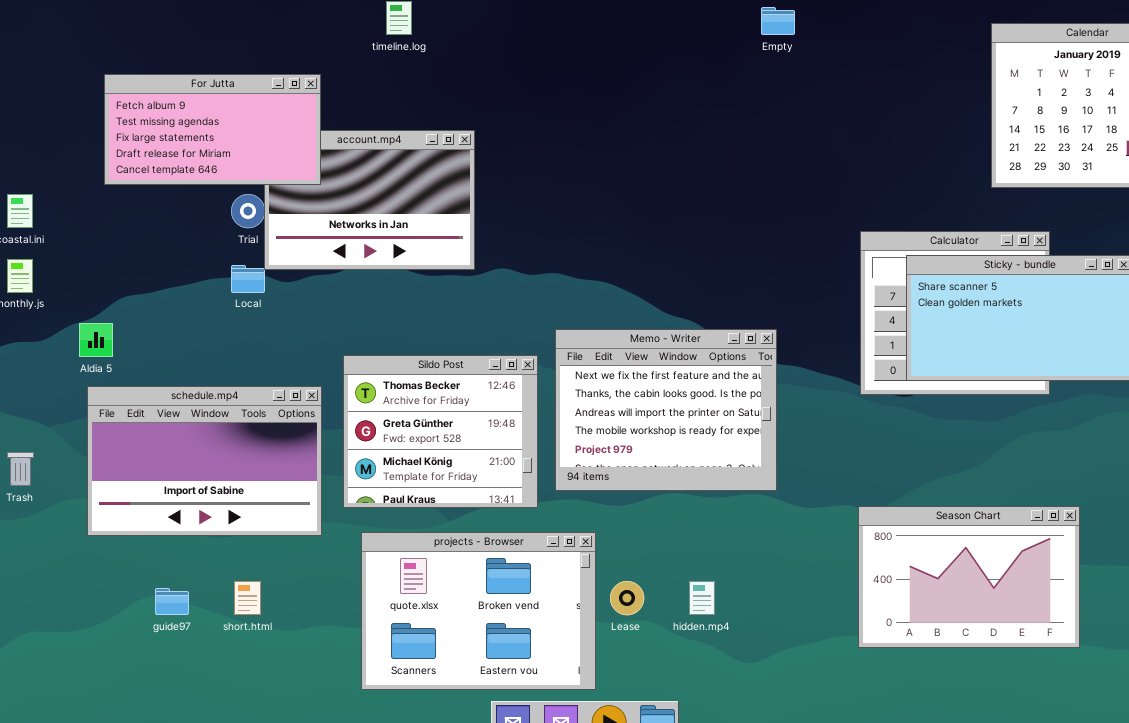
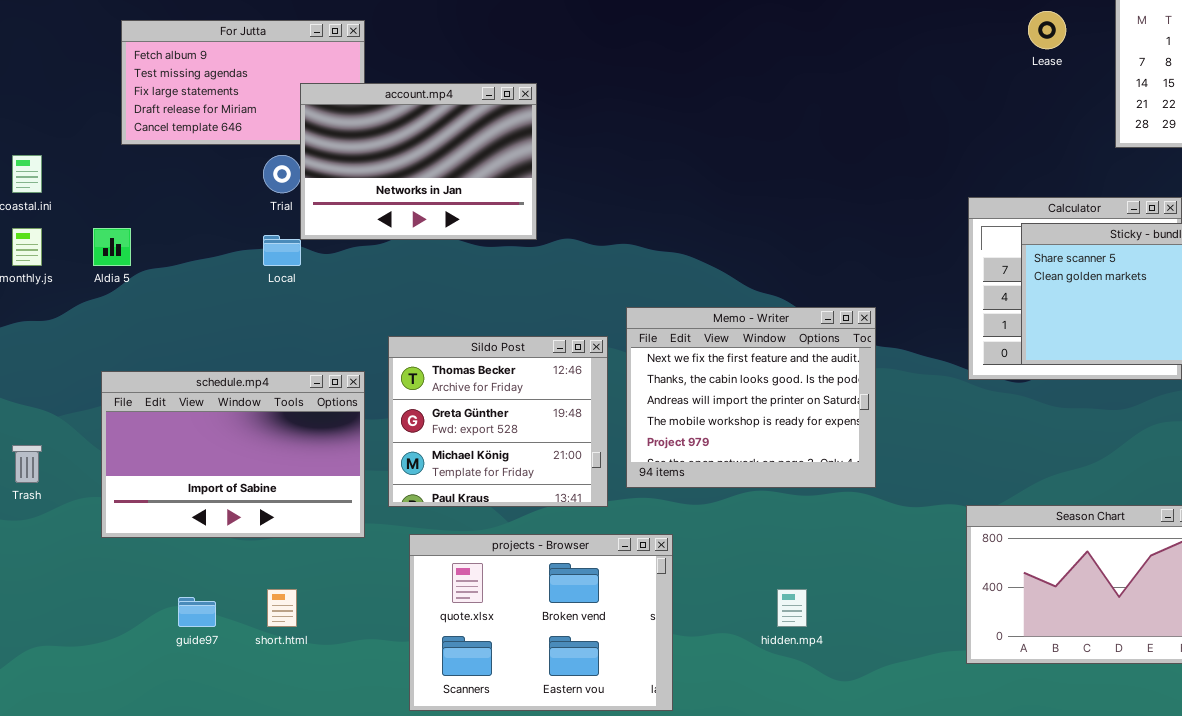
account.mp4: [264,130,475,270] -> [300,83,537,240], raised
Aldia 5: [79,323,113,357] -> [93,228,131,266], moved
Lease: [610,581,644,615] -> [1028,11,1066,49], moved

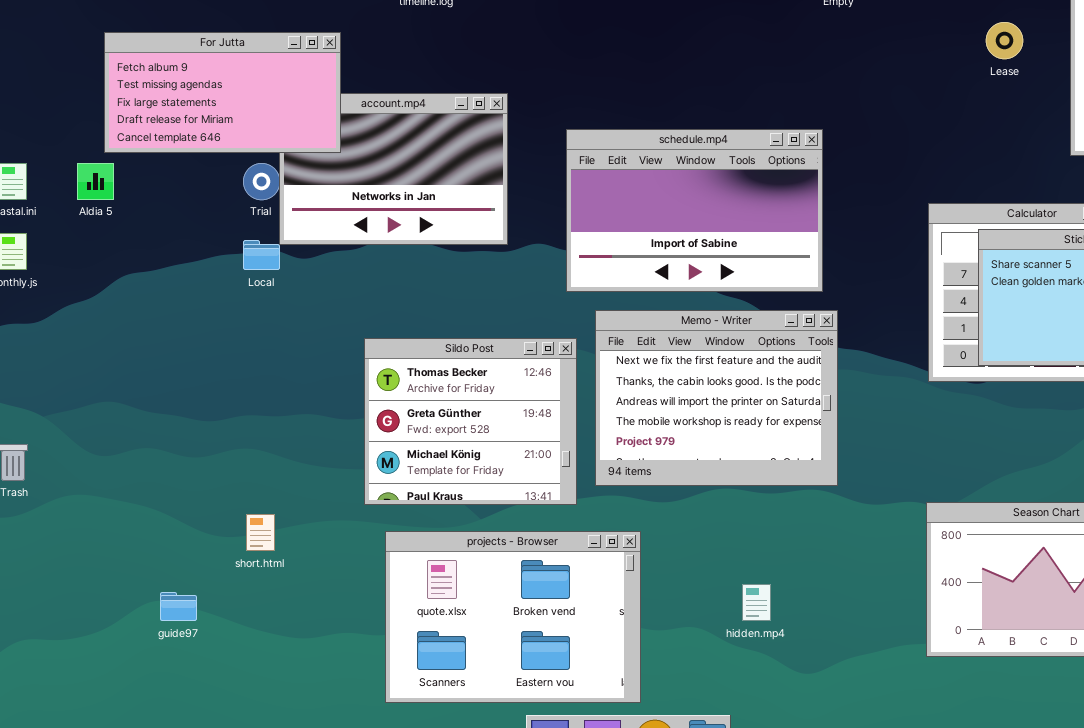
For Jutta: [121,20,365,145] -> [104,32,341,153], raised
Aldia 5: [93,228,131,266] -> [77,163,114,200], moved
schedule.mp4: [101,371,365,538] -> [566,129,823,292], moved
short.html: [267,589,297,627] -> [246,514,275,551], moved

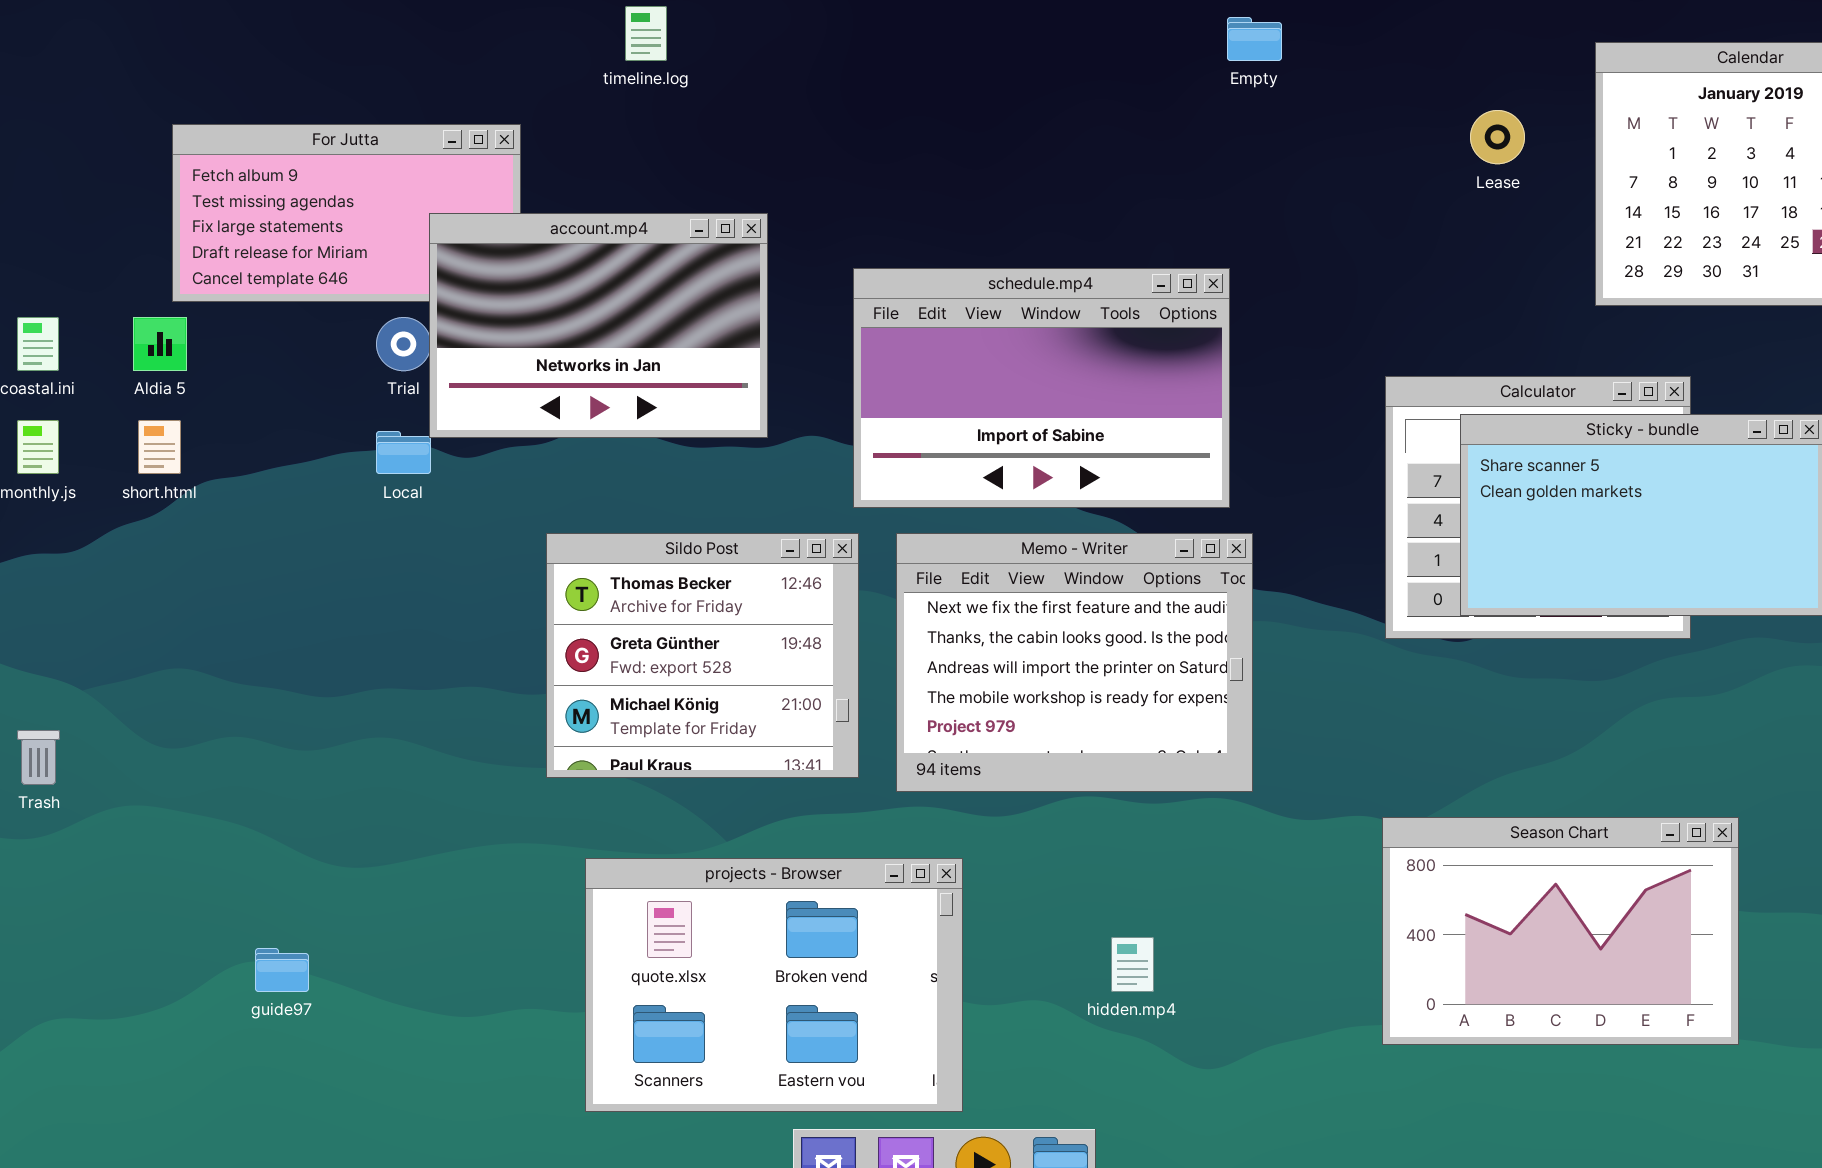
account.mp4: [279,93,508,245] -> [429,213,768,438], raised
Sildo Post: [364,338,577,505] -> [546,533,859,778], moved
short.html: [246,514,275,551] -> [138,420,181,474], moved

